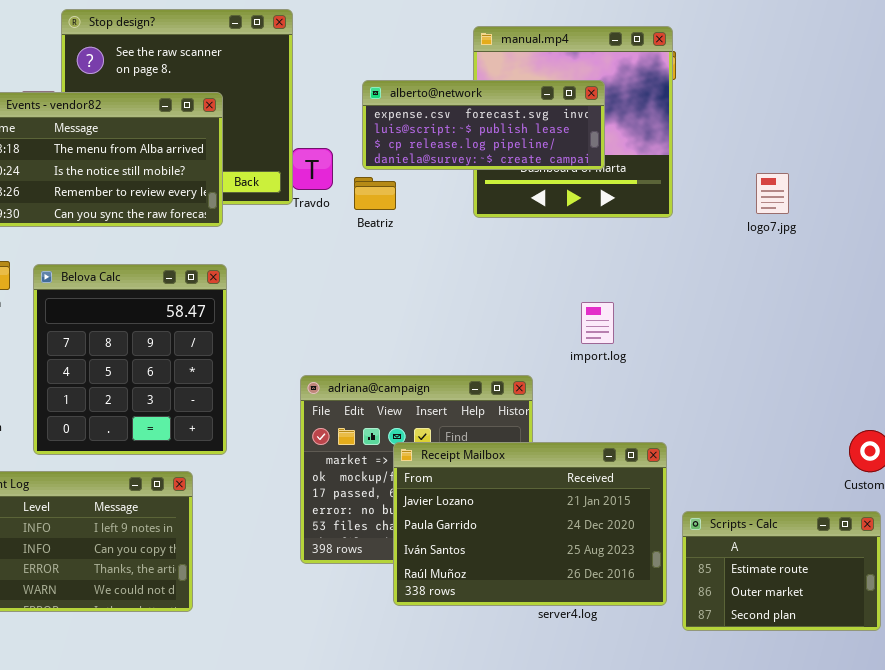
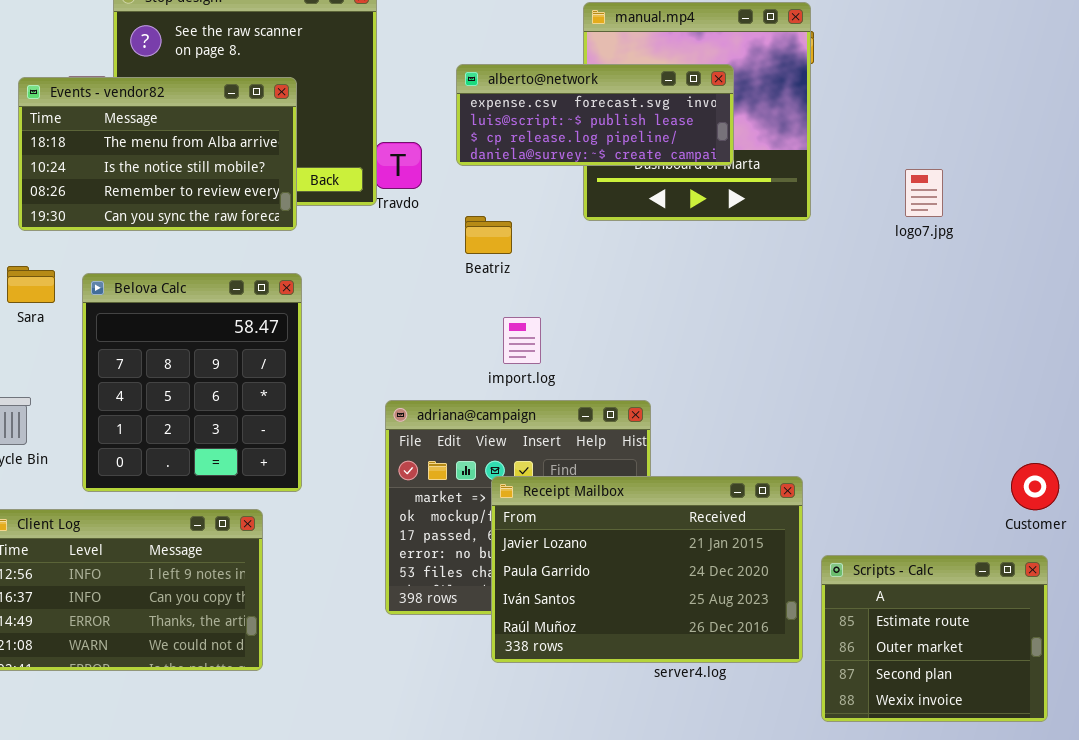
Beatriz: [354,177,396,210] -> [465,216,512,254], moved
import.log: [581,302,614,344] -> [503,317,541,364], moved
Scripts - Calc: [682,511,881,631] -> [821,555,1048,722], resized

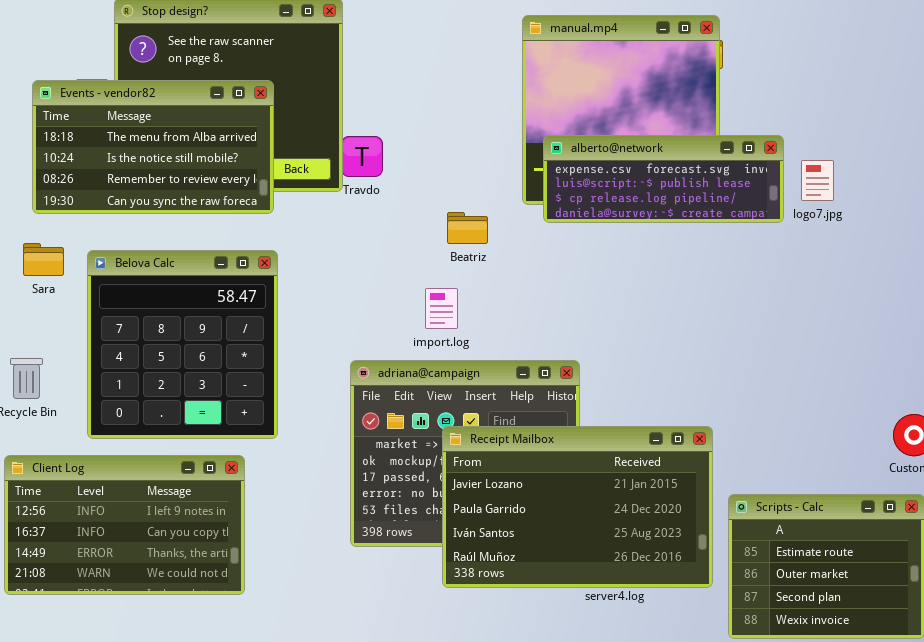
alberto@network: [456,64,734,166] -> [543,135,784,223], moved
Beatriz: [465,216,512,254] -> [447,212,488,244], moved
import.log: [503,317,541,364] -> [425,288,458,329], moved

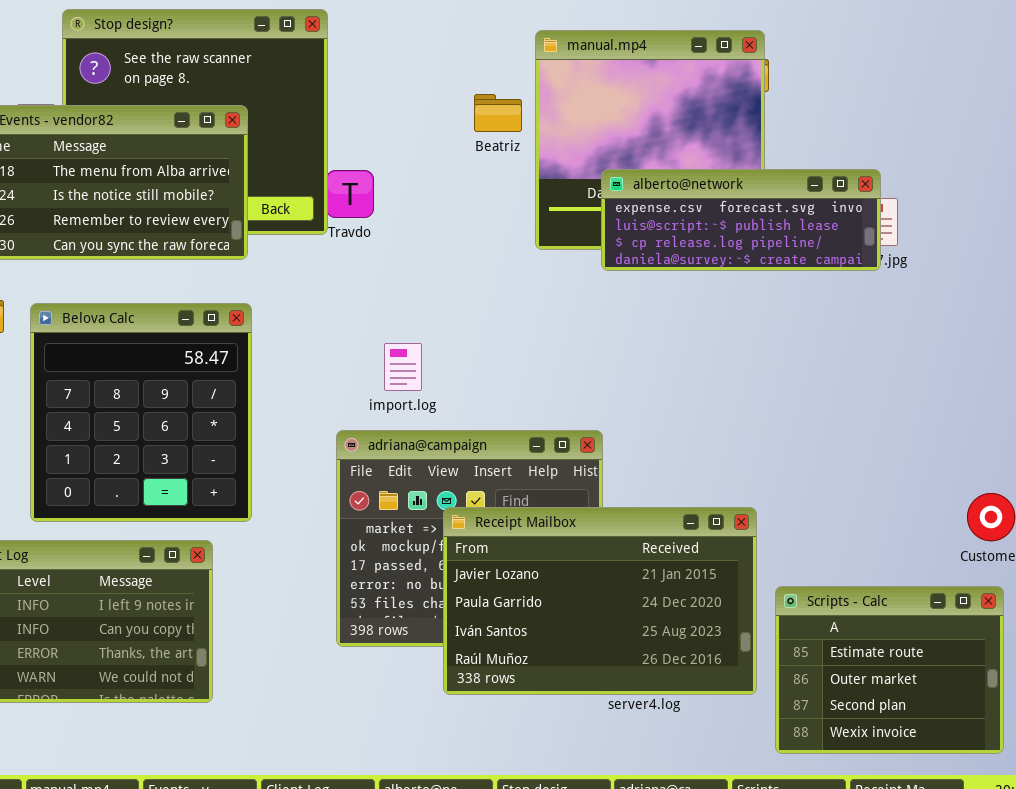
alberto@network: [543,135,784,223] -> [601,169,881,271], moved
Beatriz: [447,212,488,244] -> [474,94,522,132], moved
import.log: [425,288,458,329] -> [384,343,422,391], moved

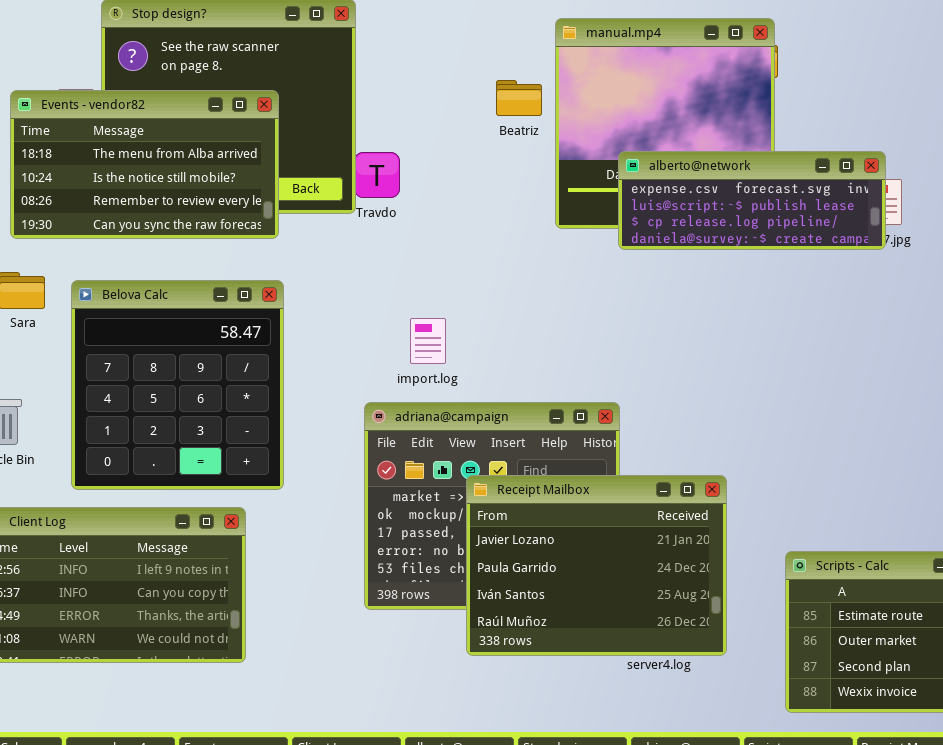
Receipt Mailbox: [443,507,757,695] -> [466,475,727,656], resized

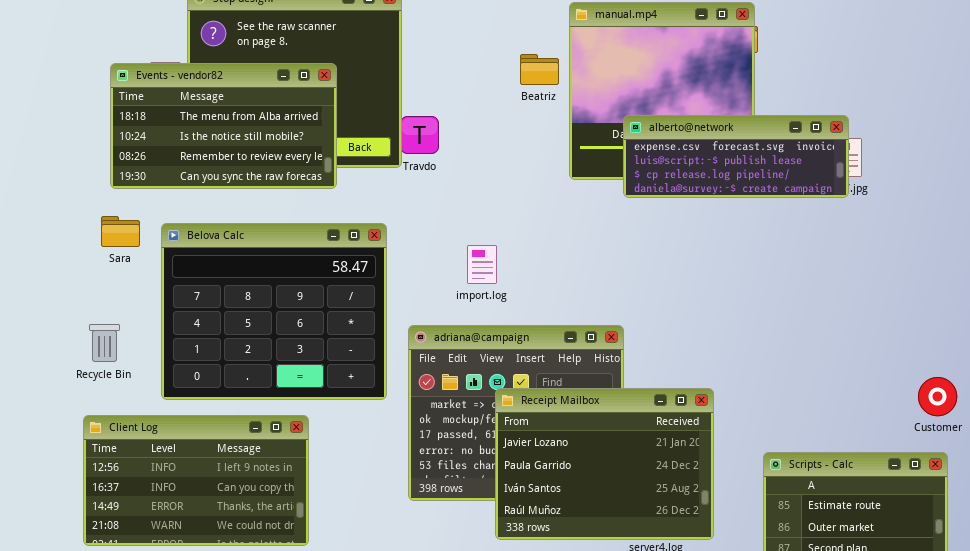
Belova Calc: [71,280,284,490] -> [161,223,387,400], resized
import.log: [410,318,446,364] -> [467,245,497,284], moved

